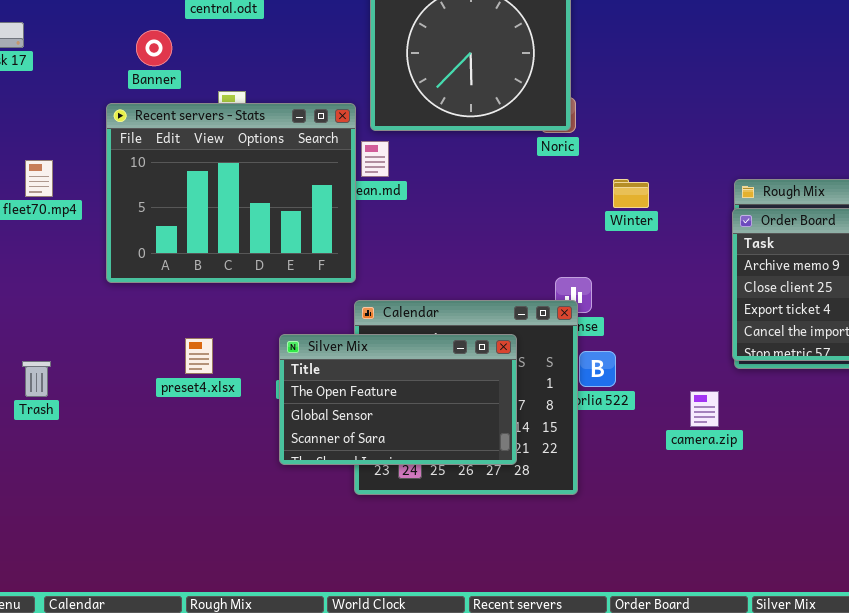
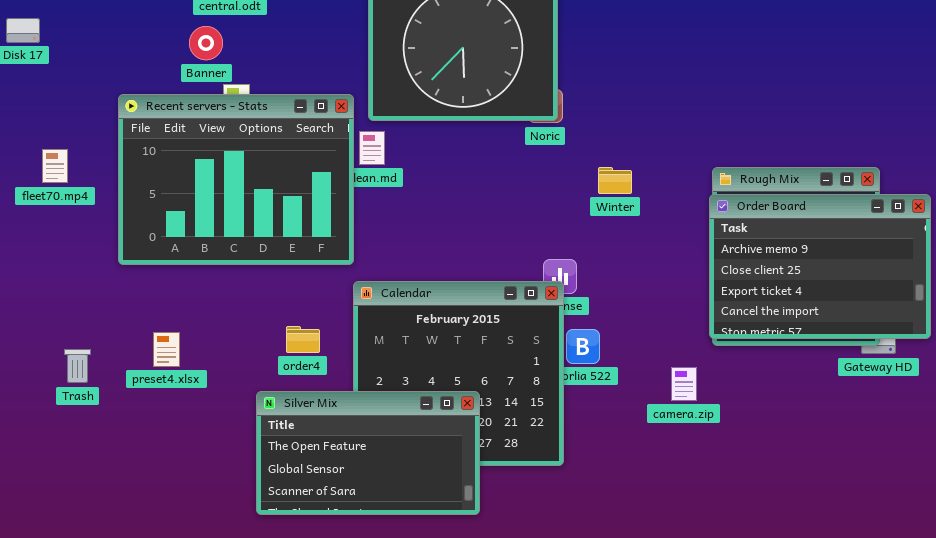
Banner: [136,30,172,66] -> [189,26,223,60], moved
Silver Mix: [279,334,517,465] -> [256,391,480,515], moved
preset4.xlsx: [185,338,213,374] -> [153,332,180,367], moved
Trash: [22,361,51,397] -> [64,349,91,383], moved

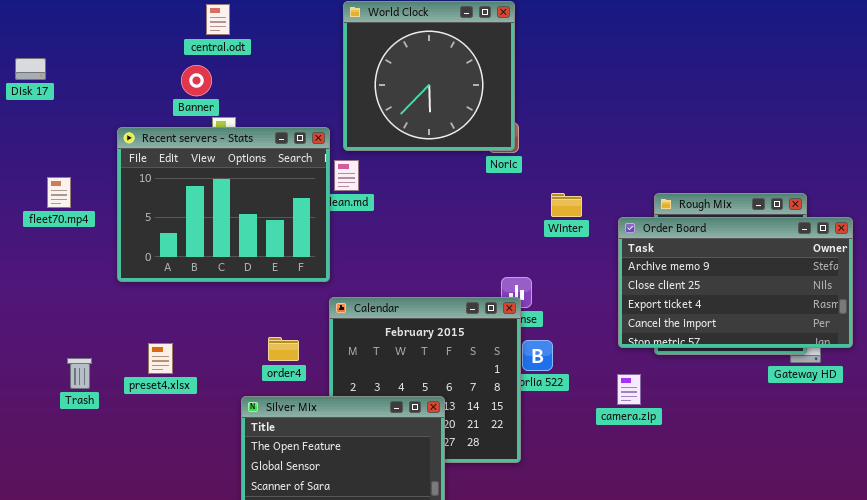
Order Board: [709,194,931,339] -> [618,217,853,348], resized

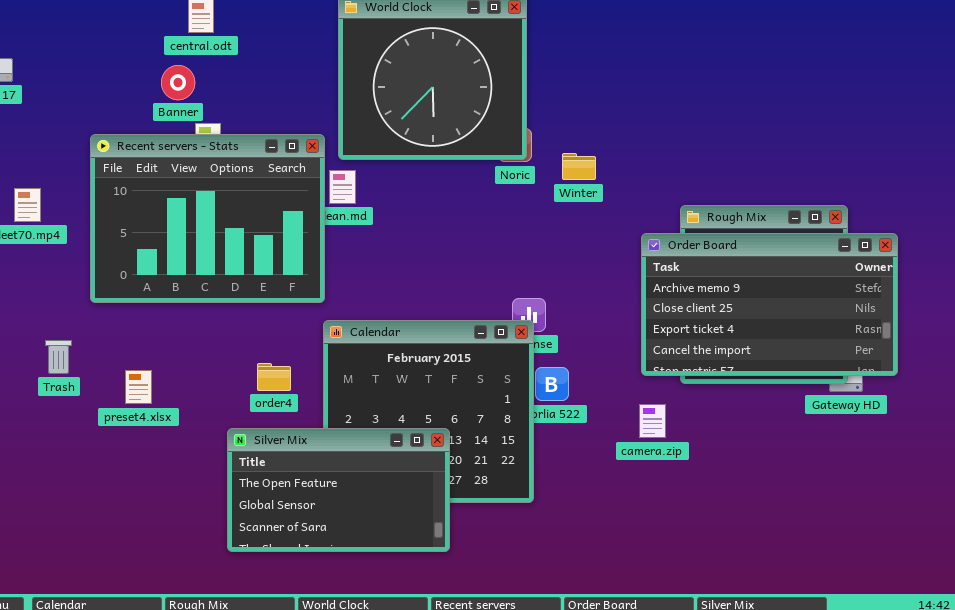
Winter: [551,193,582,217] -> [562,153,596,180], moved
Trash: [67,358,92,389] -> [45,340,72,374], moved

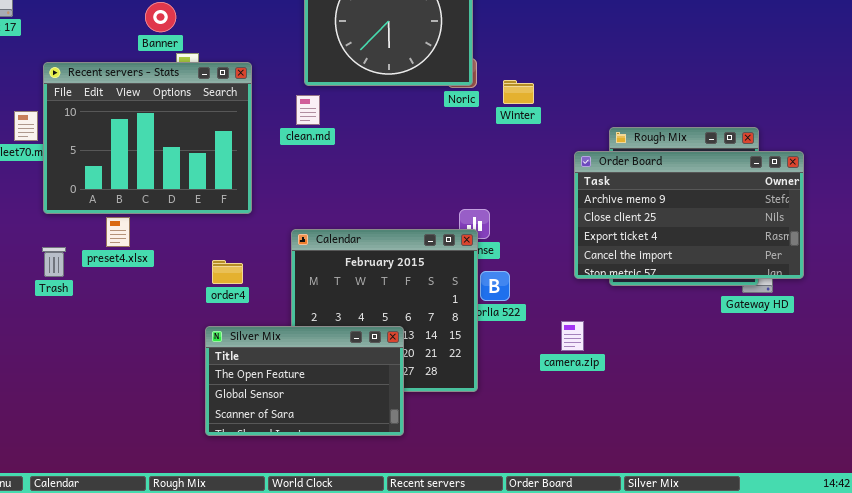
Recent servers - Stats: [90,134,325,303] -> [43,62,252,214], moved
order4: [257,363,291,391] -> [212,260,243,284], moved
preset4.xlsx: [125,370,152,404] -> [106,217,130,247], moved
camera.zip: [639,404,666,438] -> [561,321,584,351], moved

